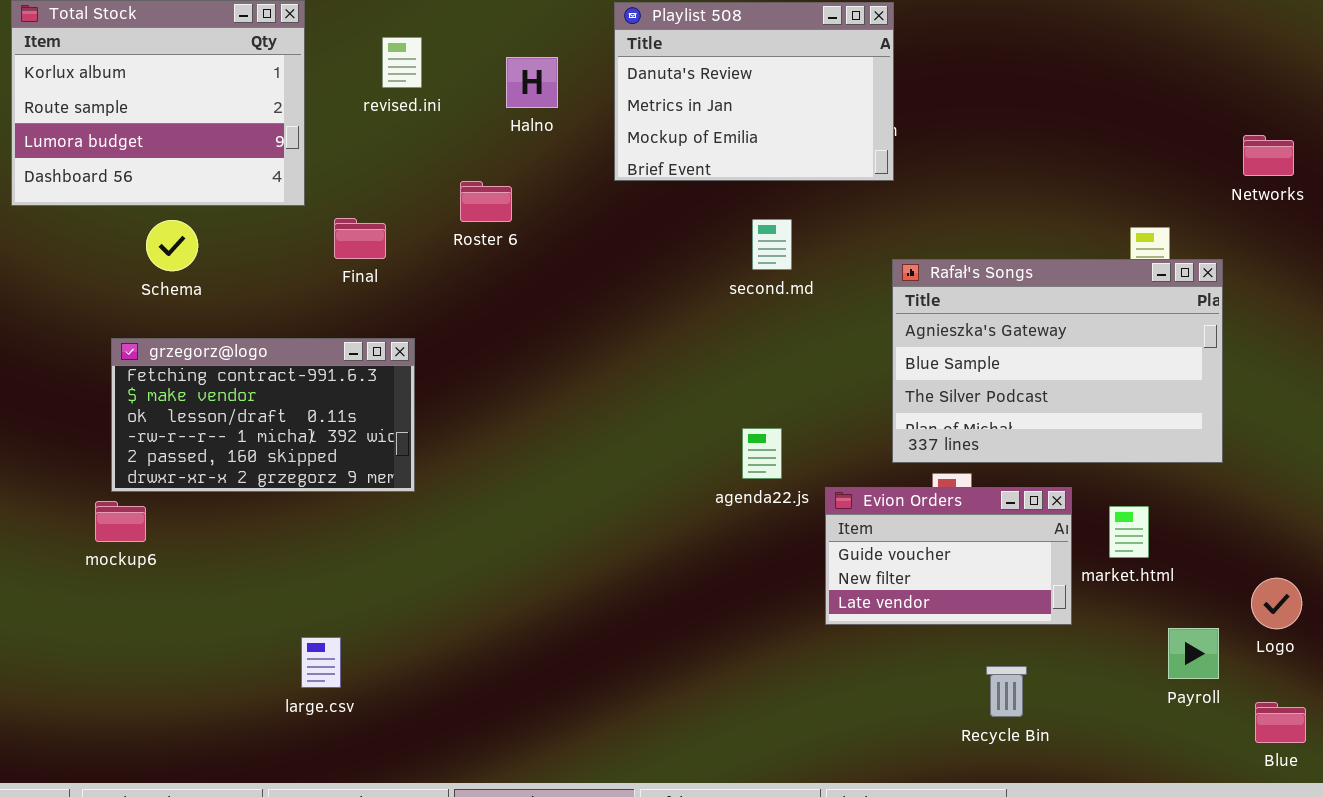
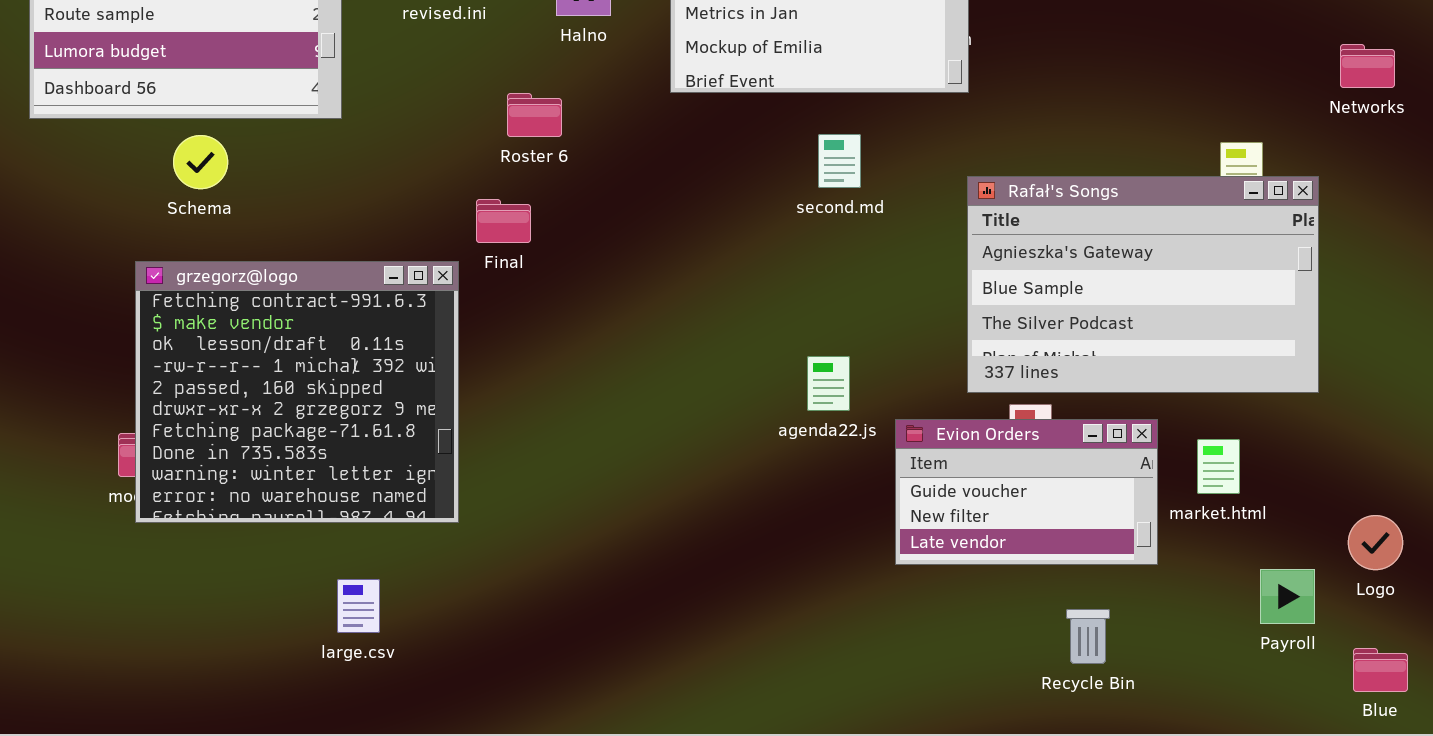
Final: [334,218,386,259] -> [476,199,531,243], moved
grzegorz@logo: [111,338,415,492] -> [135,261,459,523], resized

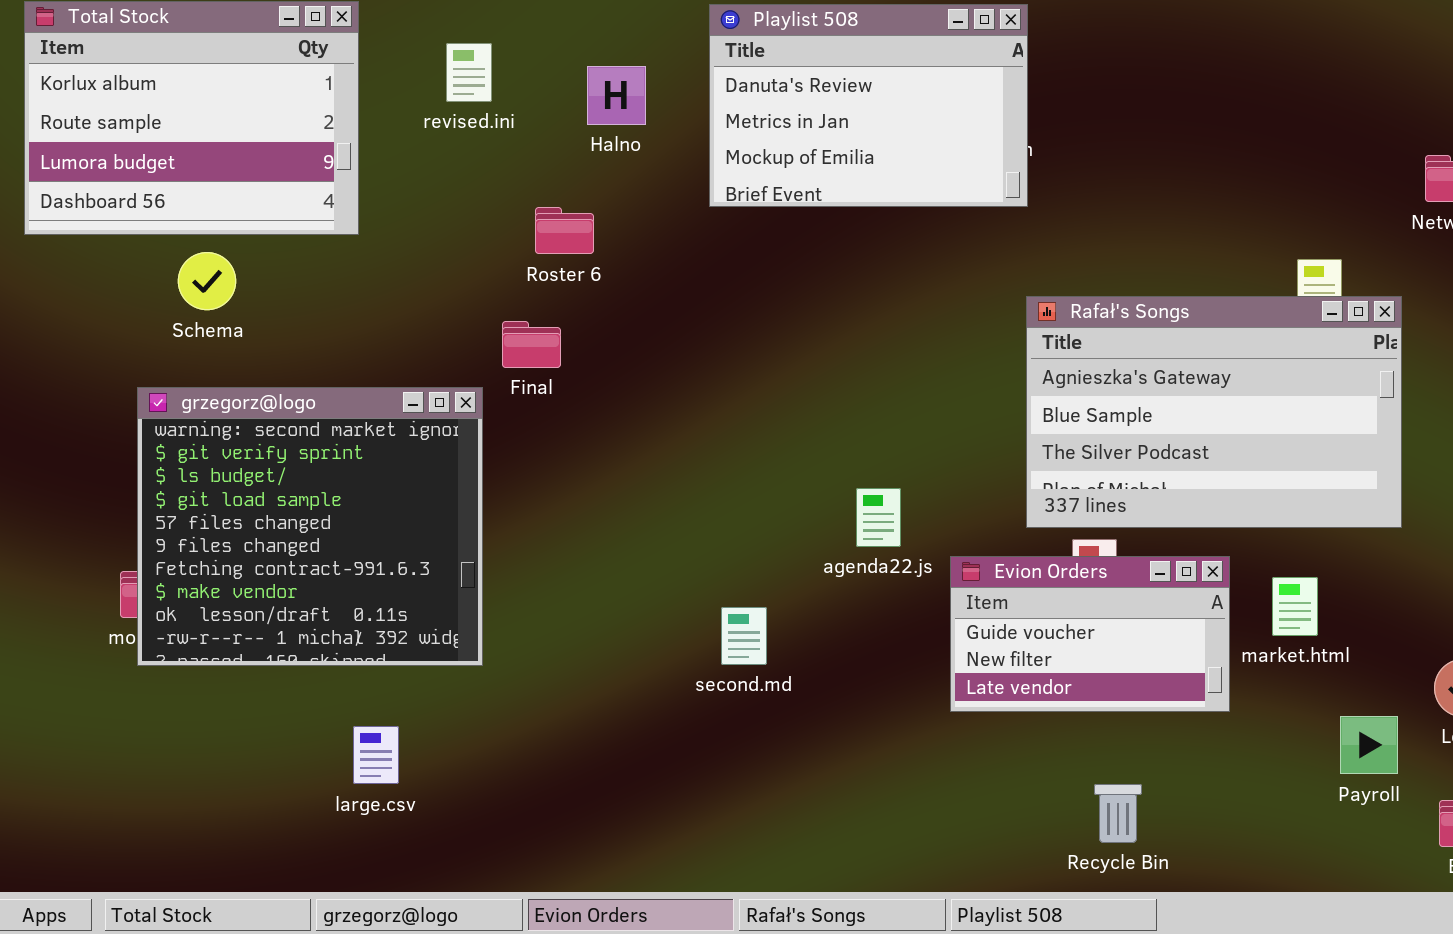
second.md: [818,134,861,188] -> [721,607,767,665], moved
grzegorz@logo: [135,261,459,523] -> [137,387,483,666], scrolled up 6 rows
Recycle Bin: [1066,609,1110,664] -> [1094,784,1142,843], moved

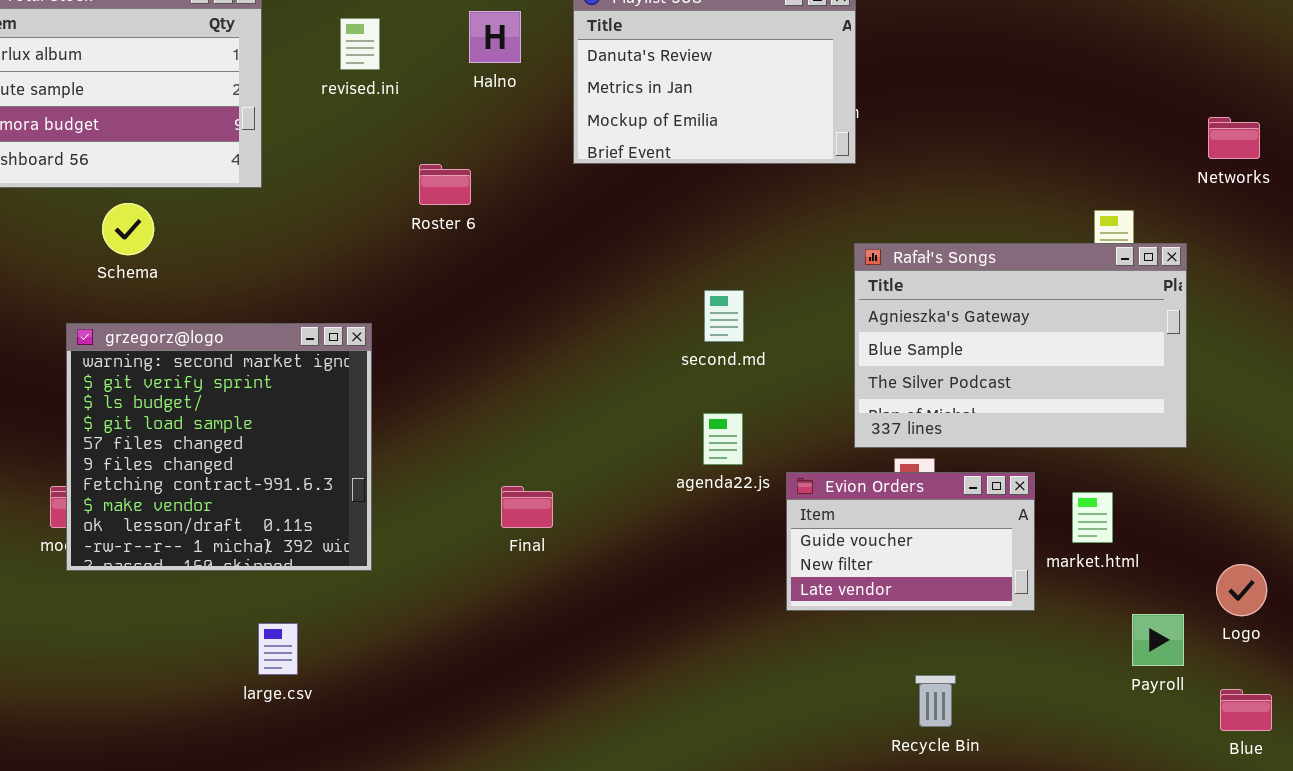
Halno: [587,66,646,125] -> [469,11,521,63], moved
Final: [502,321,561,368] -> [501,486,553,528], moved
second.md: [721,607,767,665] -> [704,290,744,342], moved

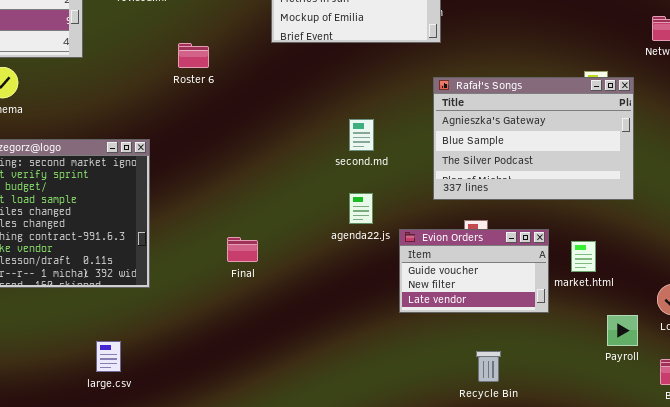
Rafał's Songs: [854,243,1187,448] -> [433,77,634,200], moved
large.csv: [258,623,298,675] -> [96,341,121,372], moved

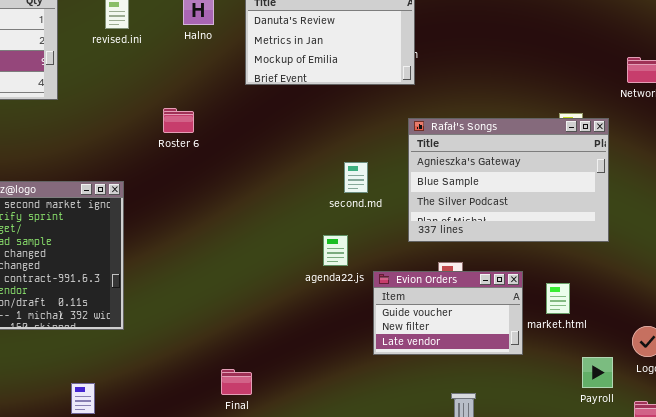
Roster 6: [178,43,209,68] -> [163,108,194,133], moved
second.md: [349,119,374,151] -> [344,162,368,193], moved
Final: [227,237,258,262] -> [221,369,252,395], moved

